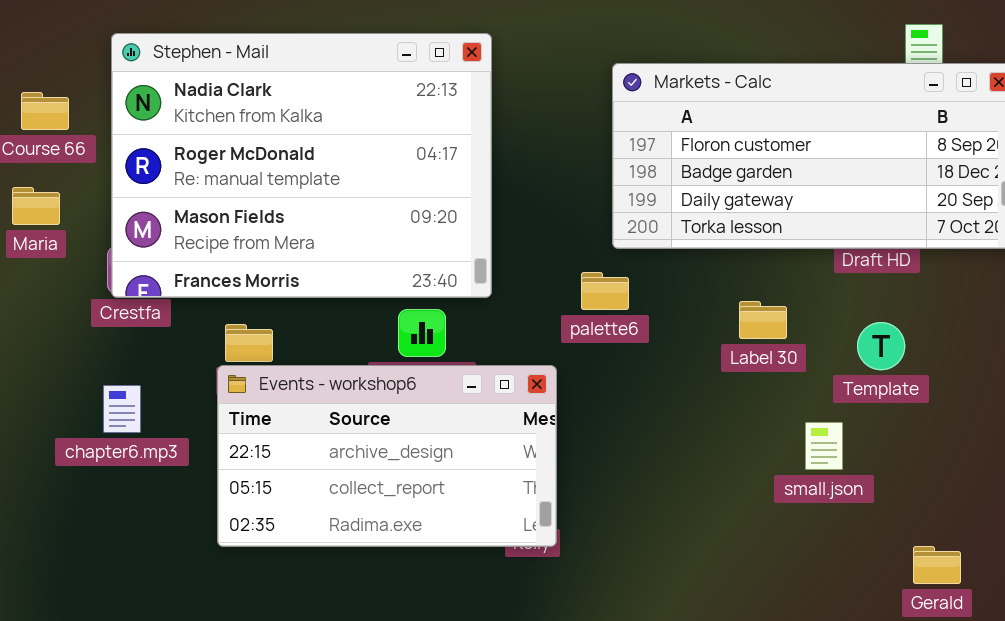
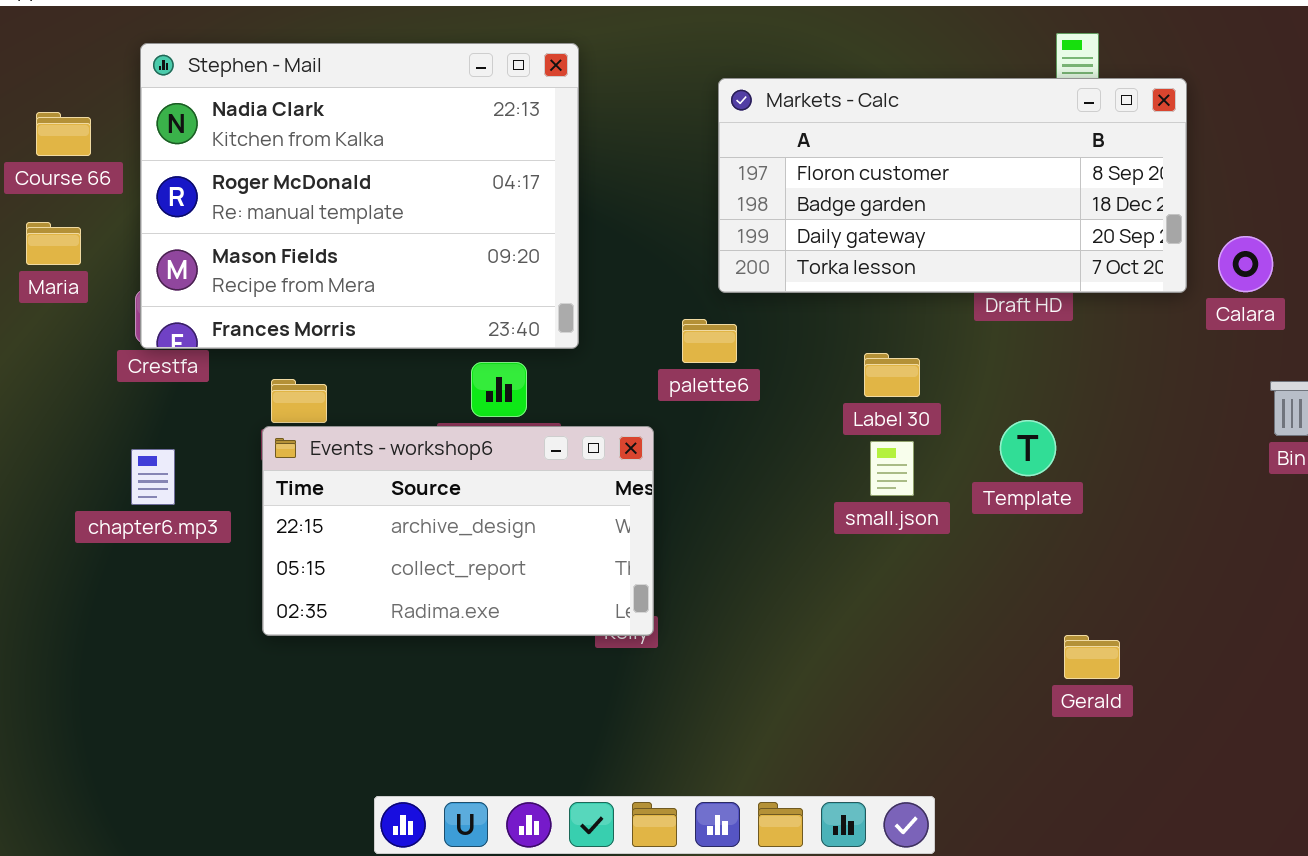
Template: [857,322,905,370] -> [1000,420,1056,476], moved
small.json: [805,422,843,470] -> [870,441,914,496], moved

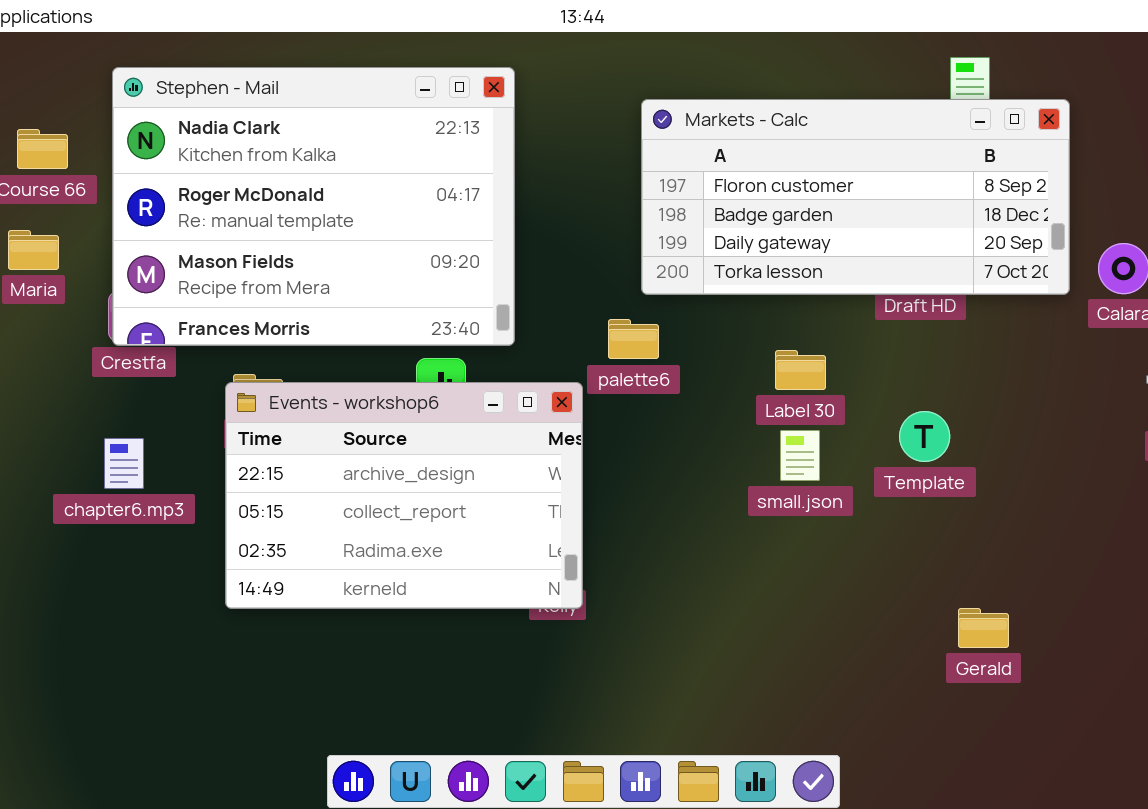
Events - workshop6: [262,426,654,636] -> [225,382,583,609], resized

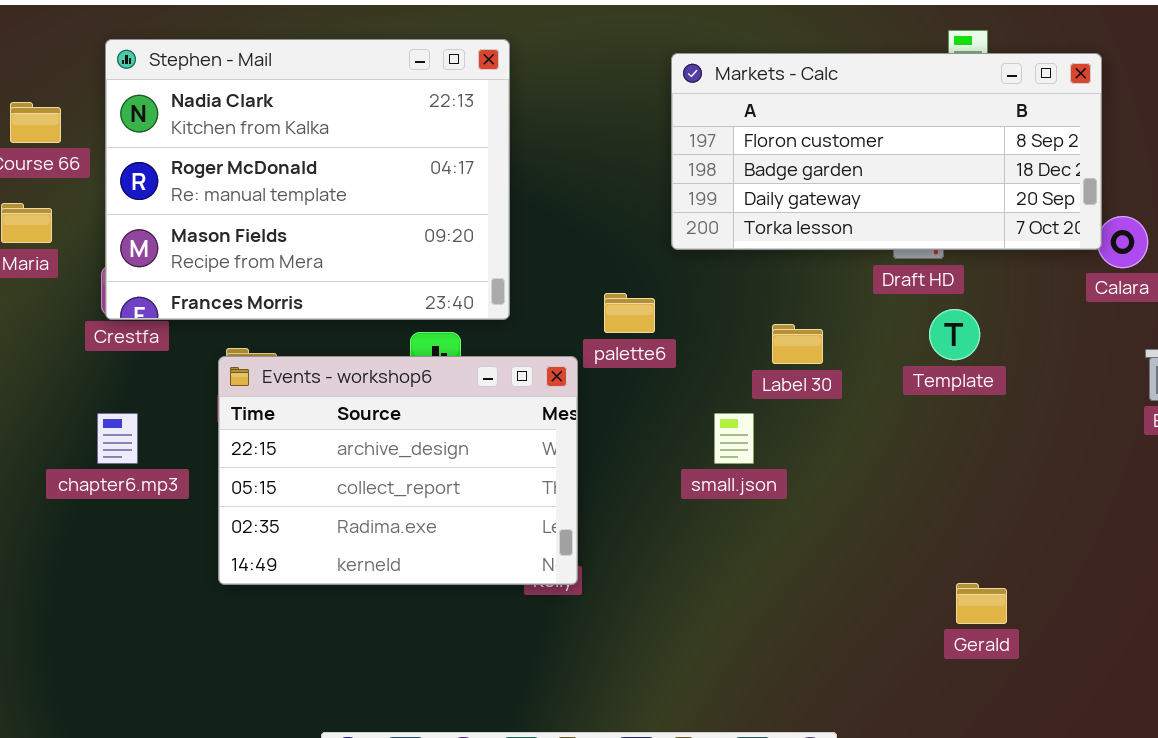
Markets - Calc: [641,99,1070,295] -> [671,53,1102,250], moved
Template: [899,411,950,462] -> [929,309,980,360], moved
small.json: [780,430,820,481] -> [714,413,754,464], moved

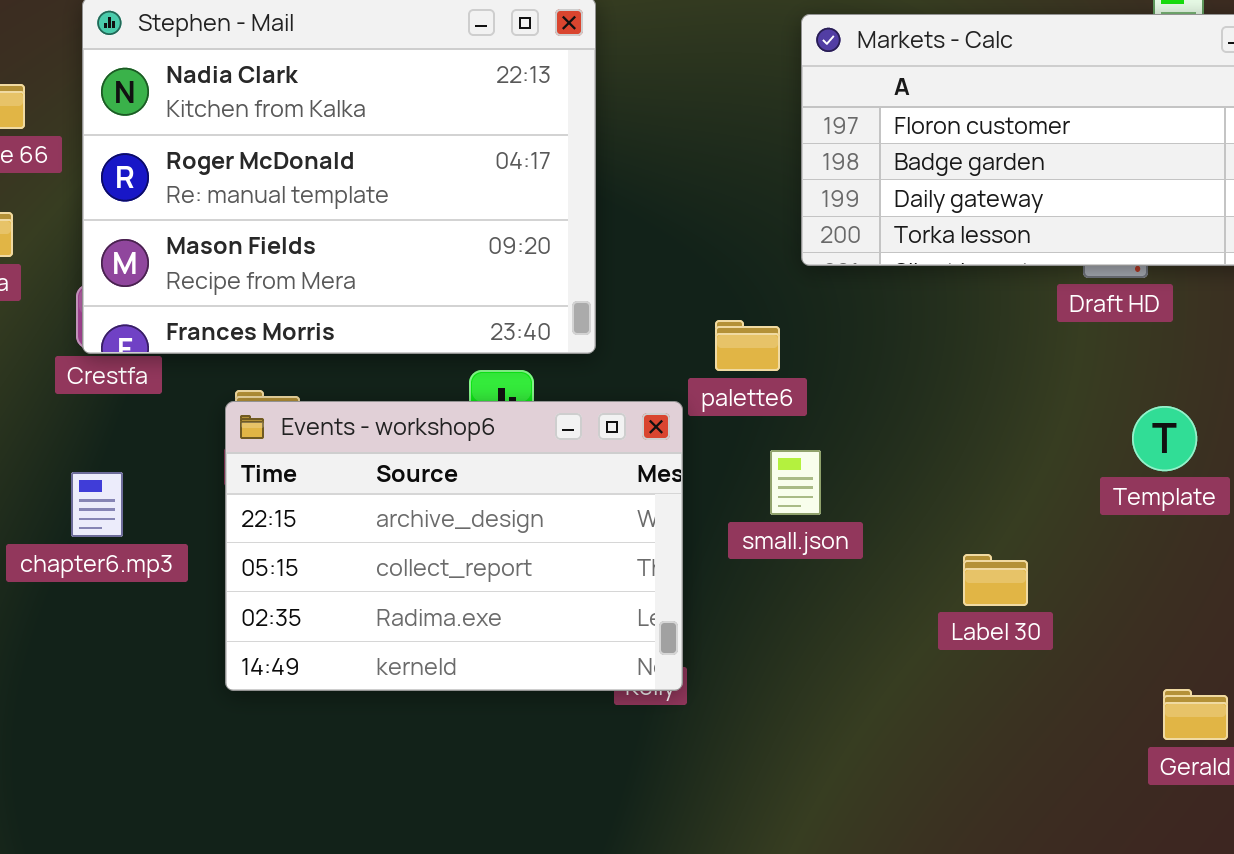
Template: [929,309,980,360] -> [1132,406,1197,471], moved
Label 30: [772,324,823,364] -> [963,554,1028,606], moved
small.json: [714,413,754,464] -> [770,450,821,515], moved

